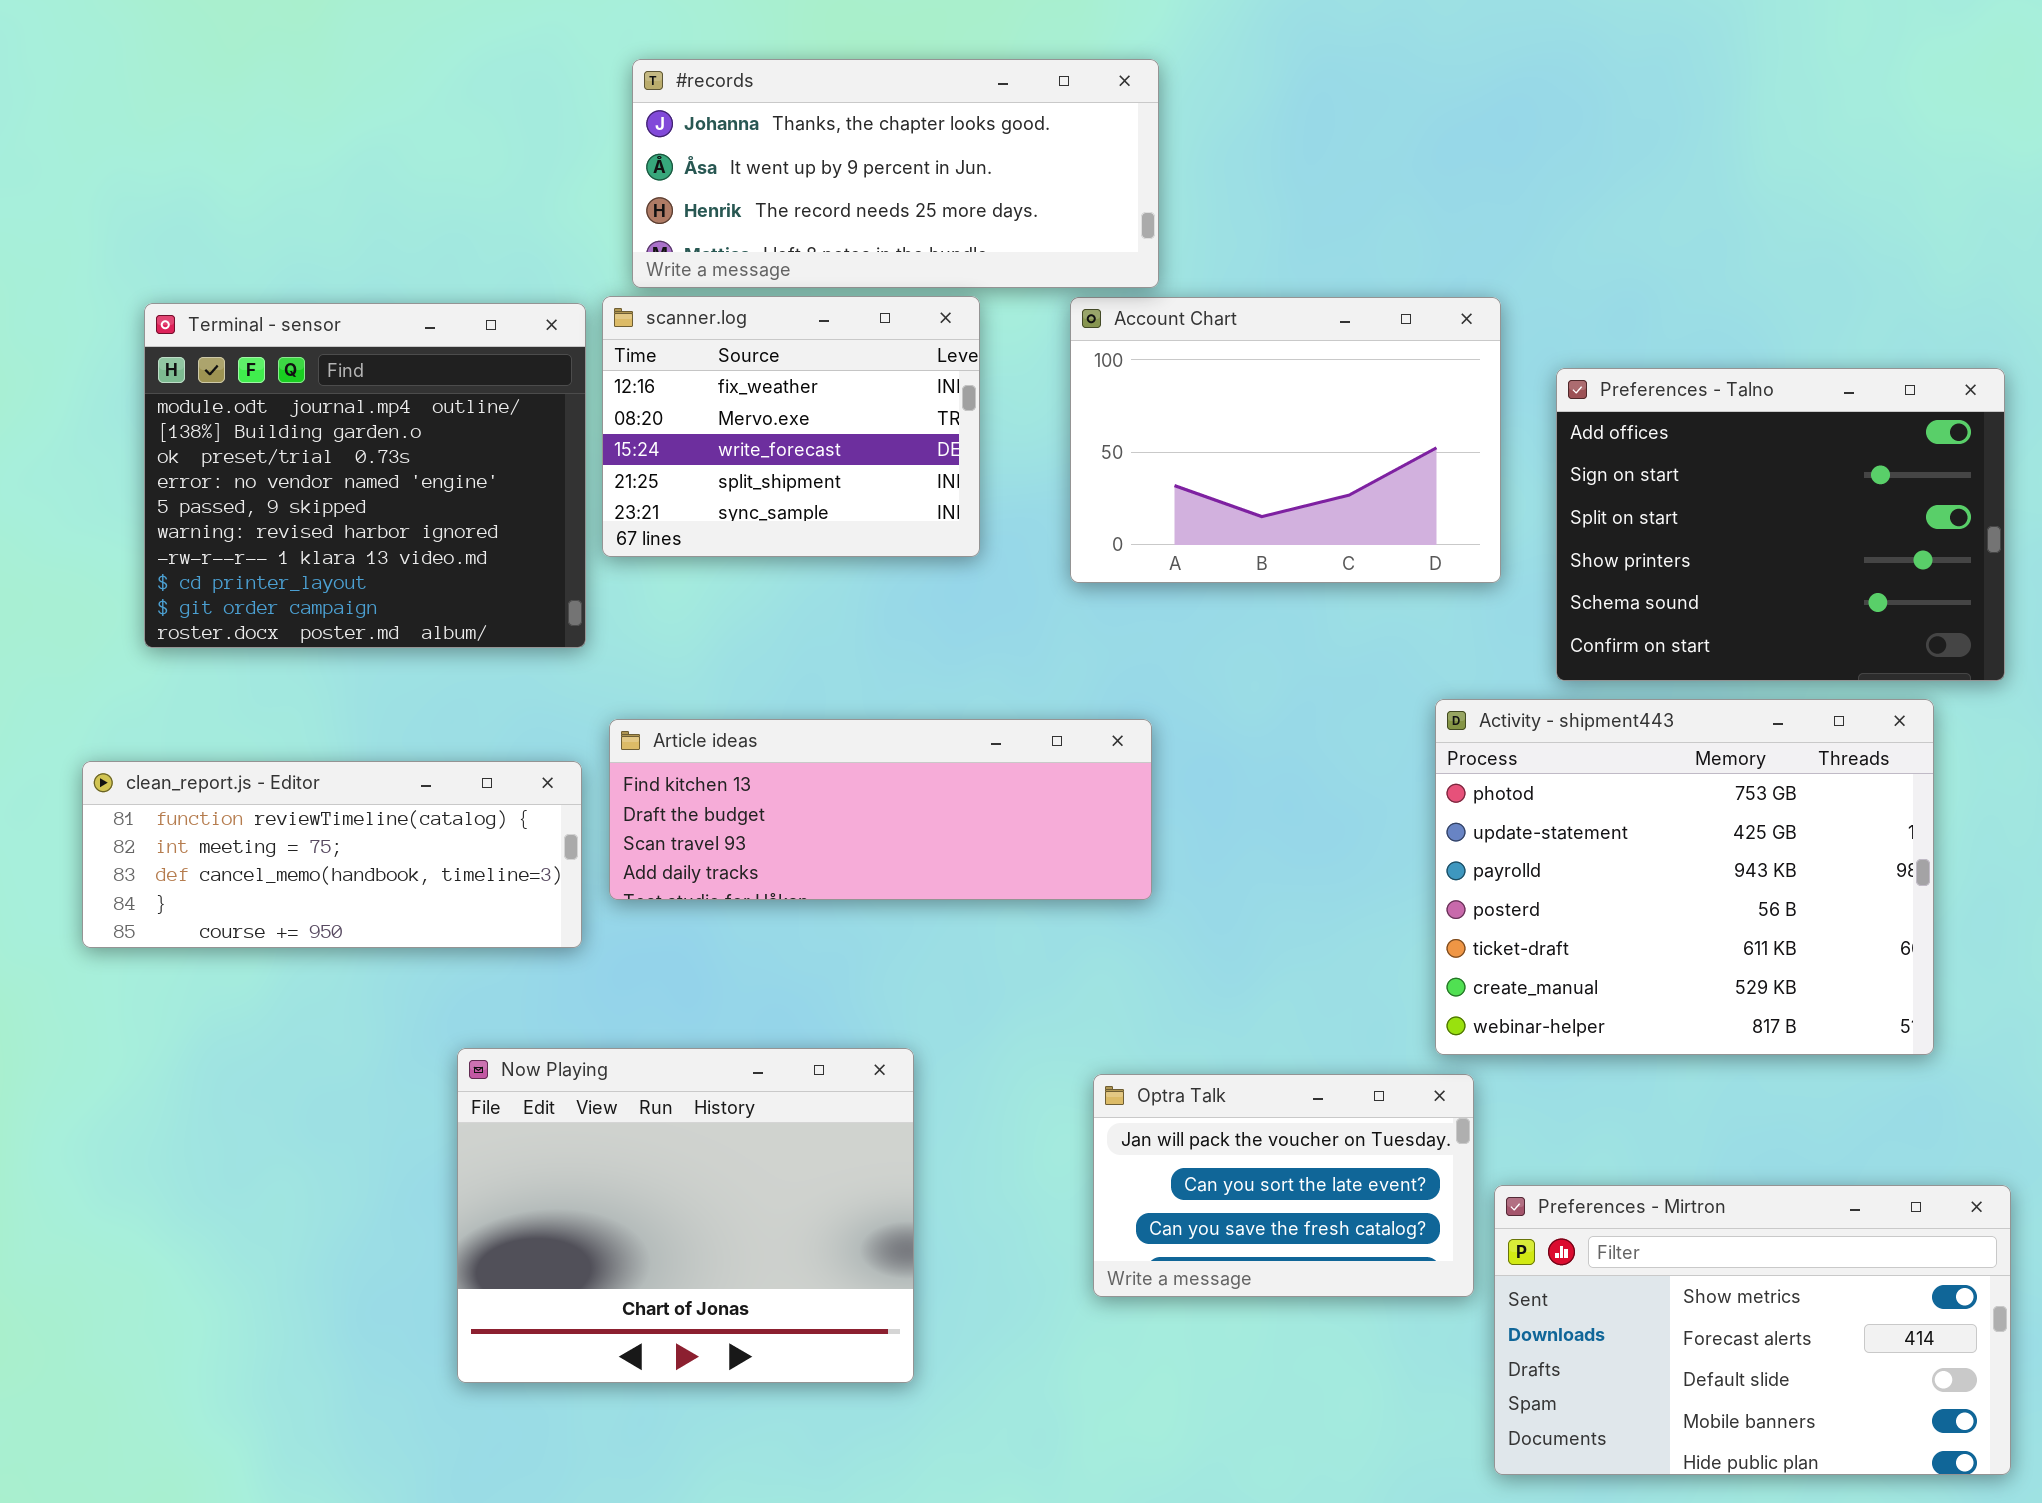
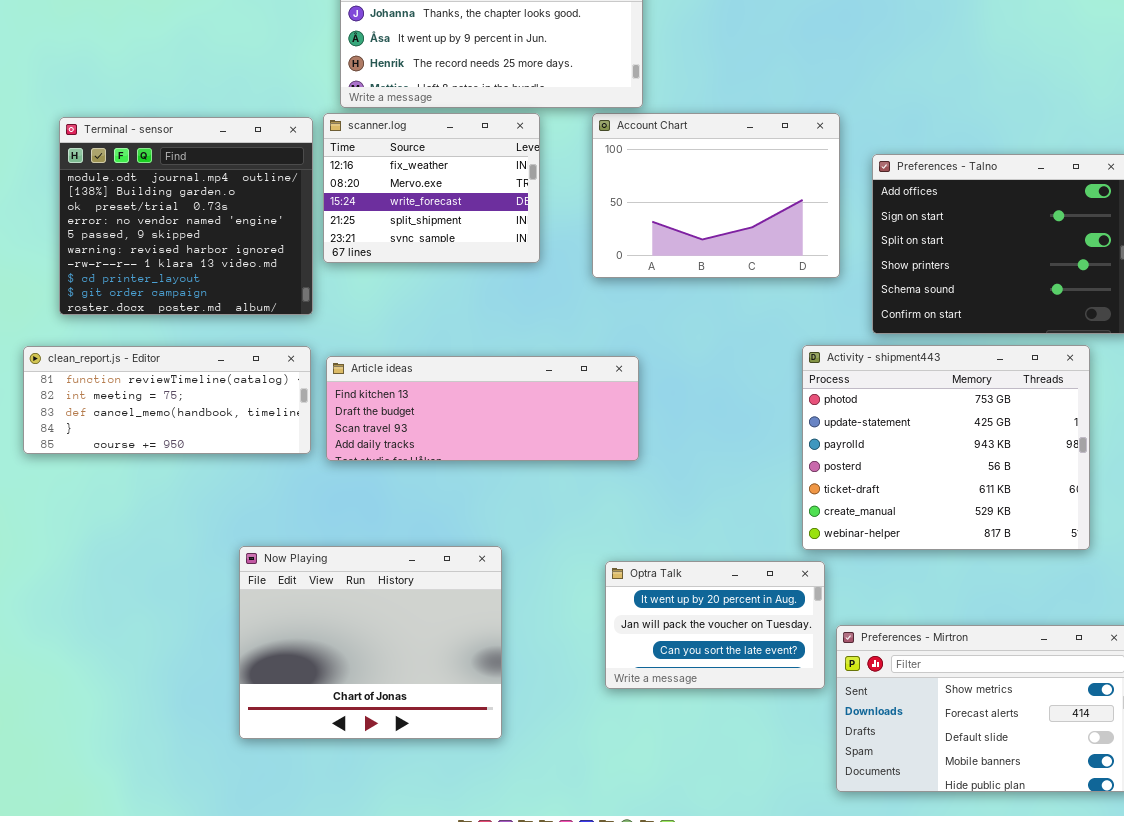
clean_report.js - Editor: [82,761,582,948] -> [23,346,311,454], moved
Optra Talk: [1093,1074,1474,1297] -> [605,561,825,689], scrolled up 1 row

